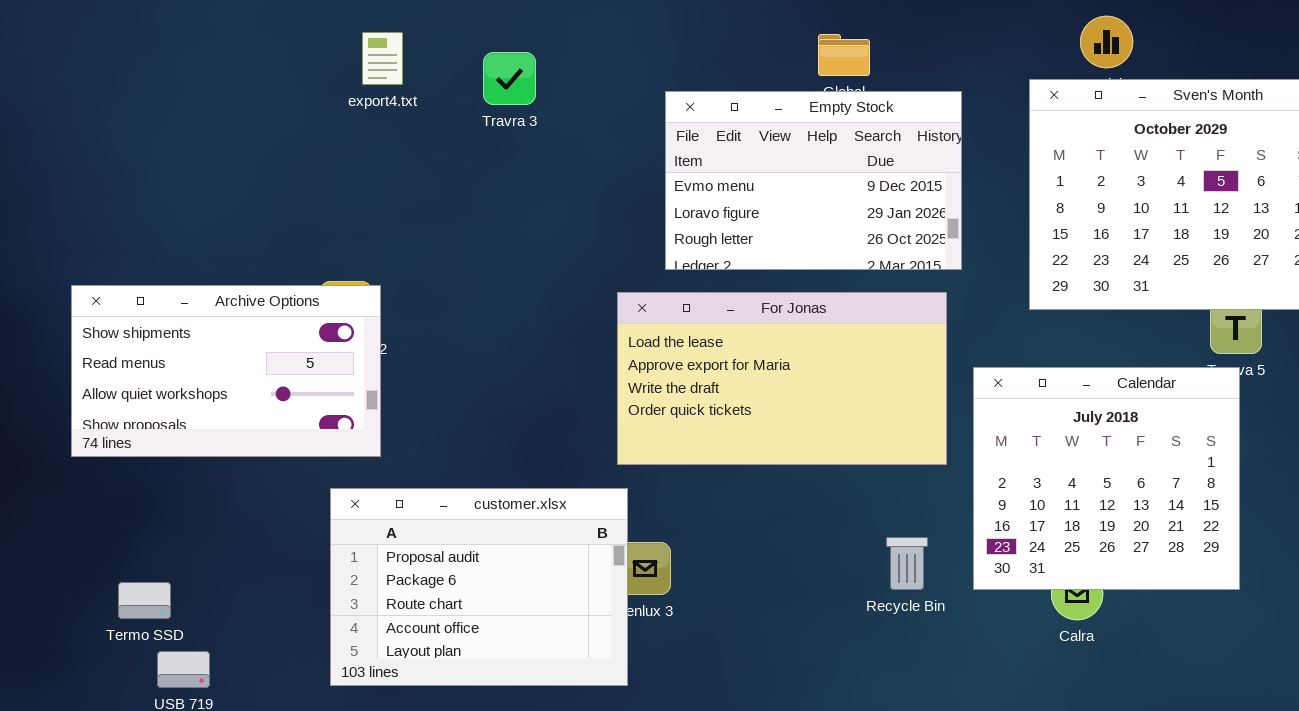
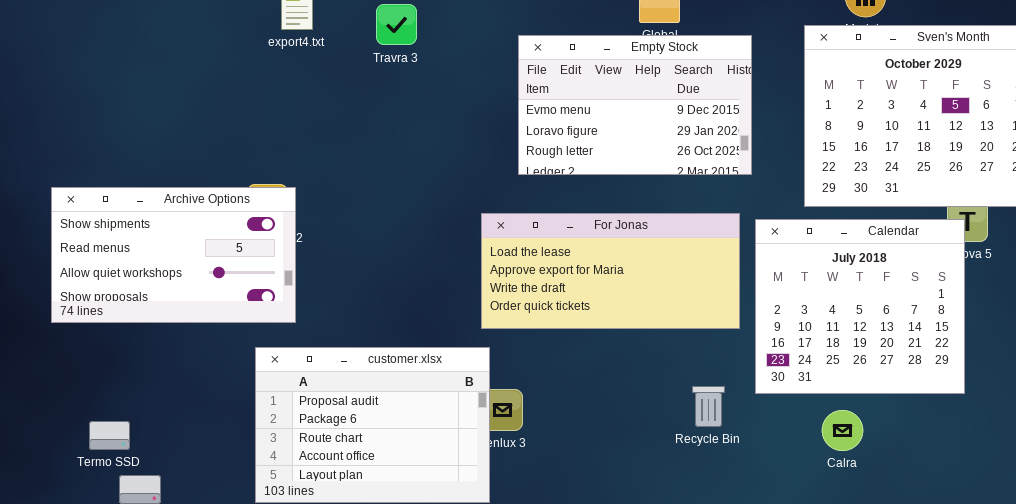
For Jonas: [617,292,947,465] -> [481,213,740,329], resized
Calendar: [973,367,1240,590] -> [755,219,965,394], moved

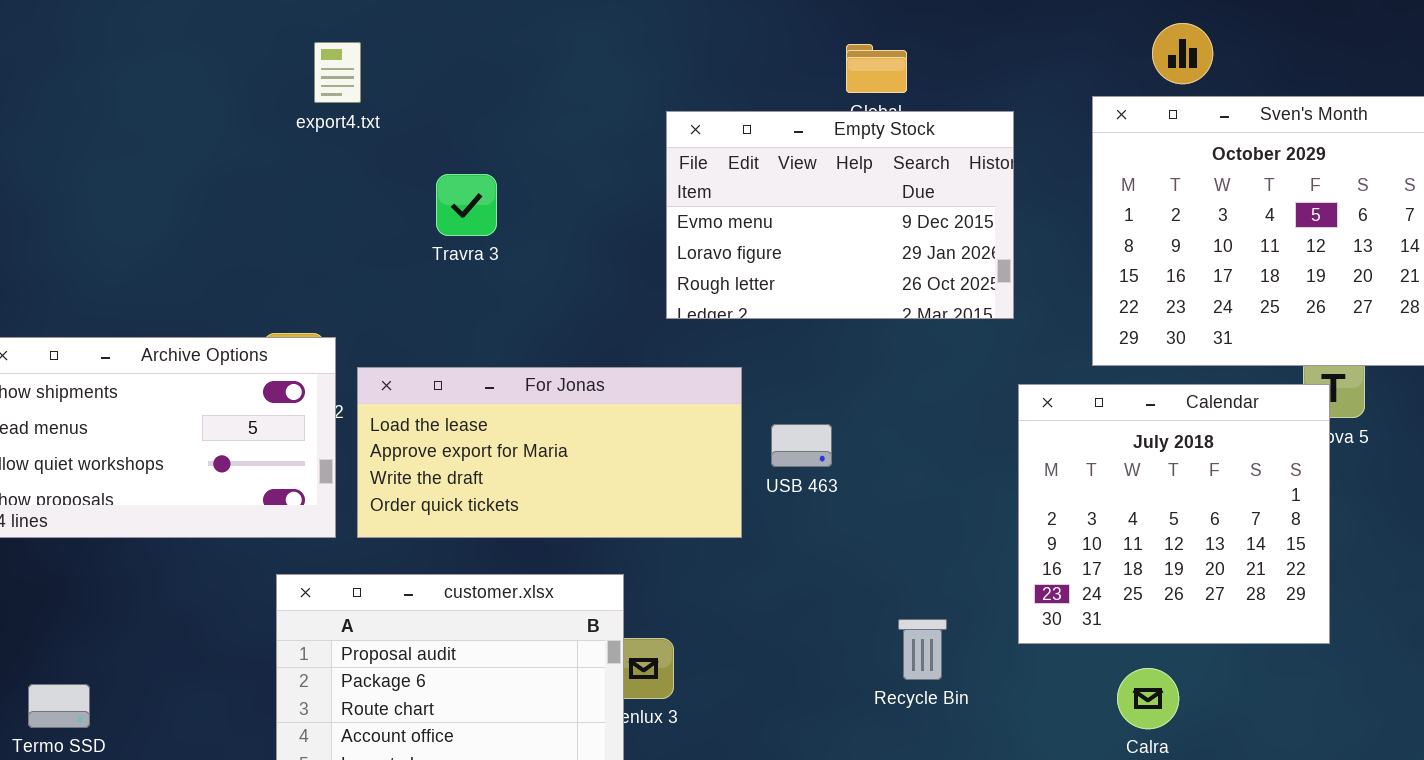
Travra 3: [376,4,417,45] -> [436,174,497,236], moved
For Jonas: [481,213,740,329] -> [357,367,742,538], moved
Recycle Bin: [692,386,725,427] -> [898,619,947,680], moved

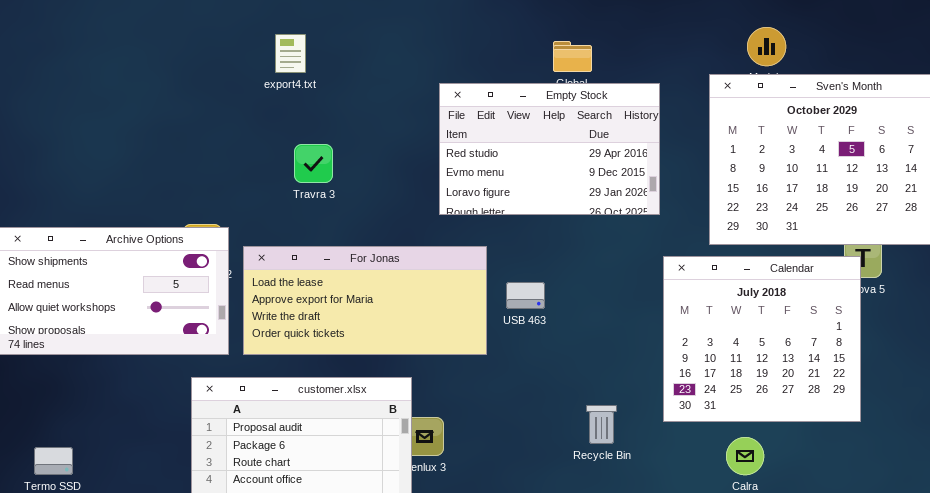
export4.txt: [314,42,361,103] -> [275,34,306,73], moved
Empty Stock: [666,111,1014,319] -> [439,83,660,215], scrolled up 1 row
Travra 3: [436,174,497,236] -> [294,144,333,183], moved

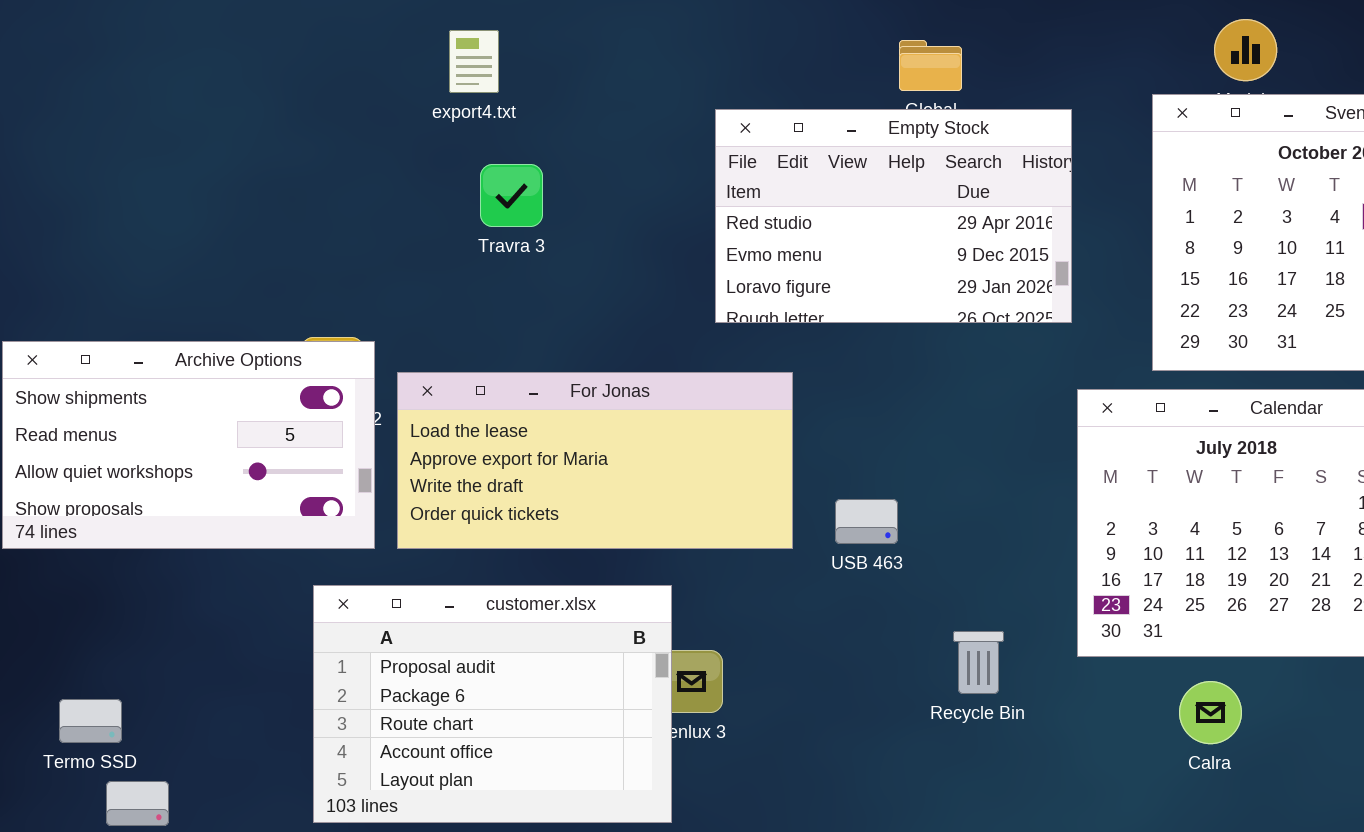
Travra 3: [294,144,333,183] -> [480,164,543,227], moved
USB 463: [506,282,545,309] -> [835,499,898,544], moved

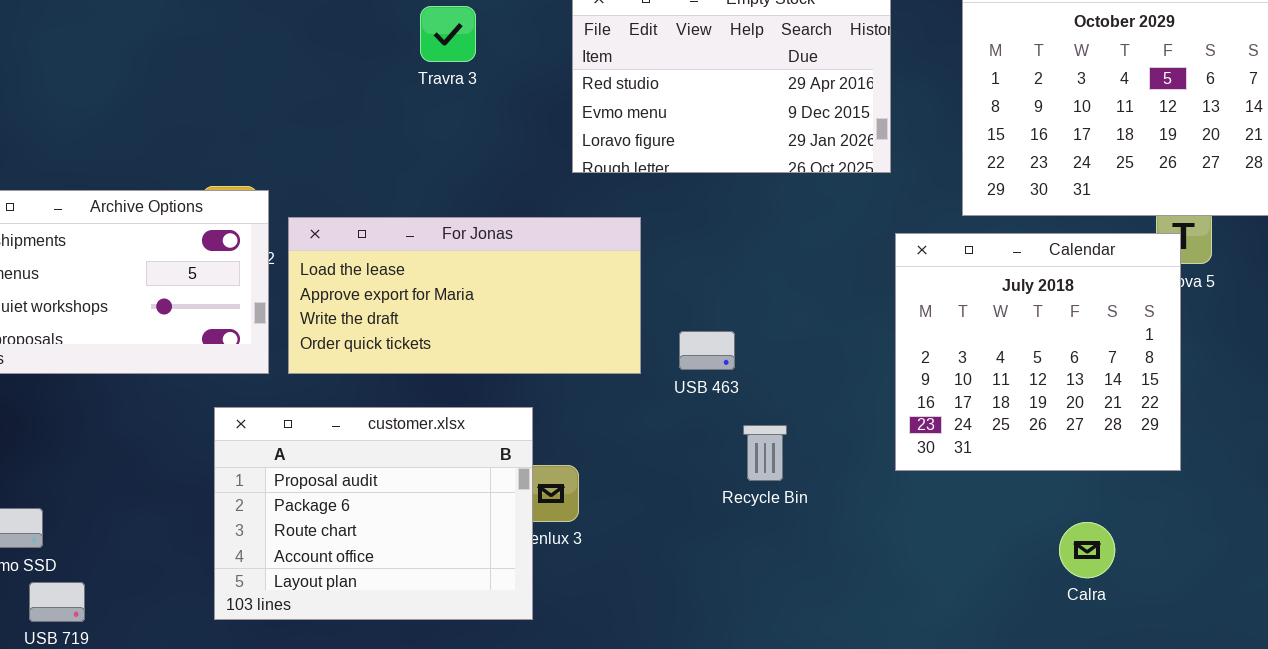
Travra 3: [480,164,543,227] -> [420,6,476,62], moved
Recycle Bin: [953,631,1004,694] -> [743,425,787,481], moved
Calra: [1179,681,1242,744] -> [1059,522,1115,578], moved

